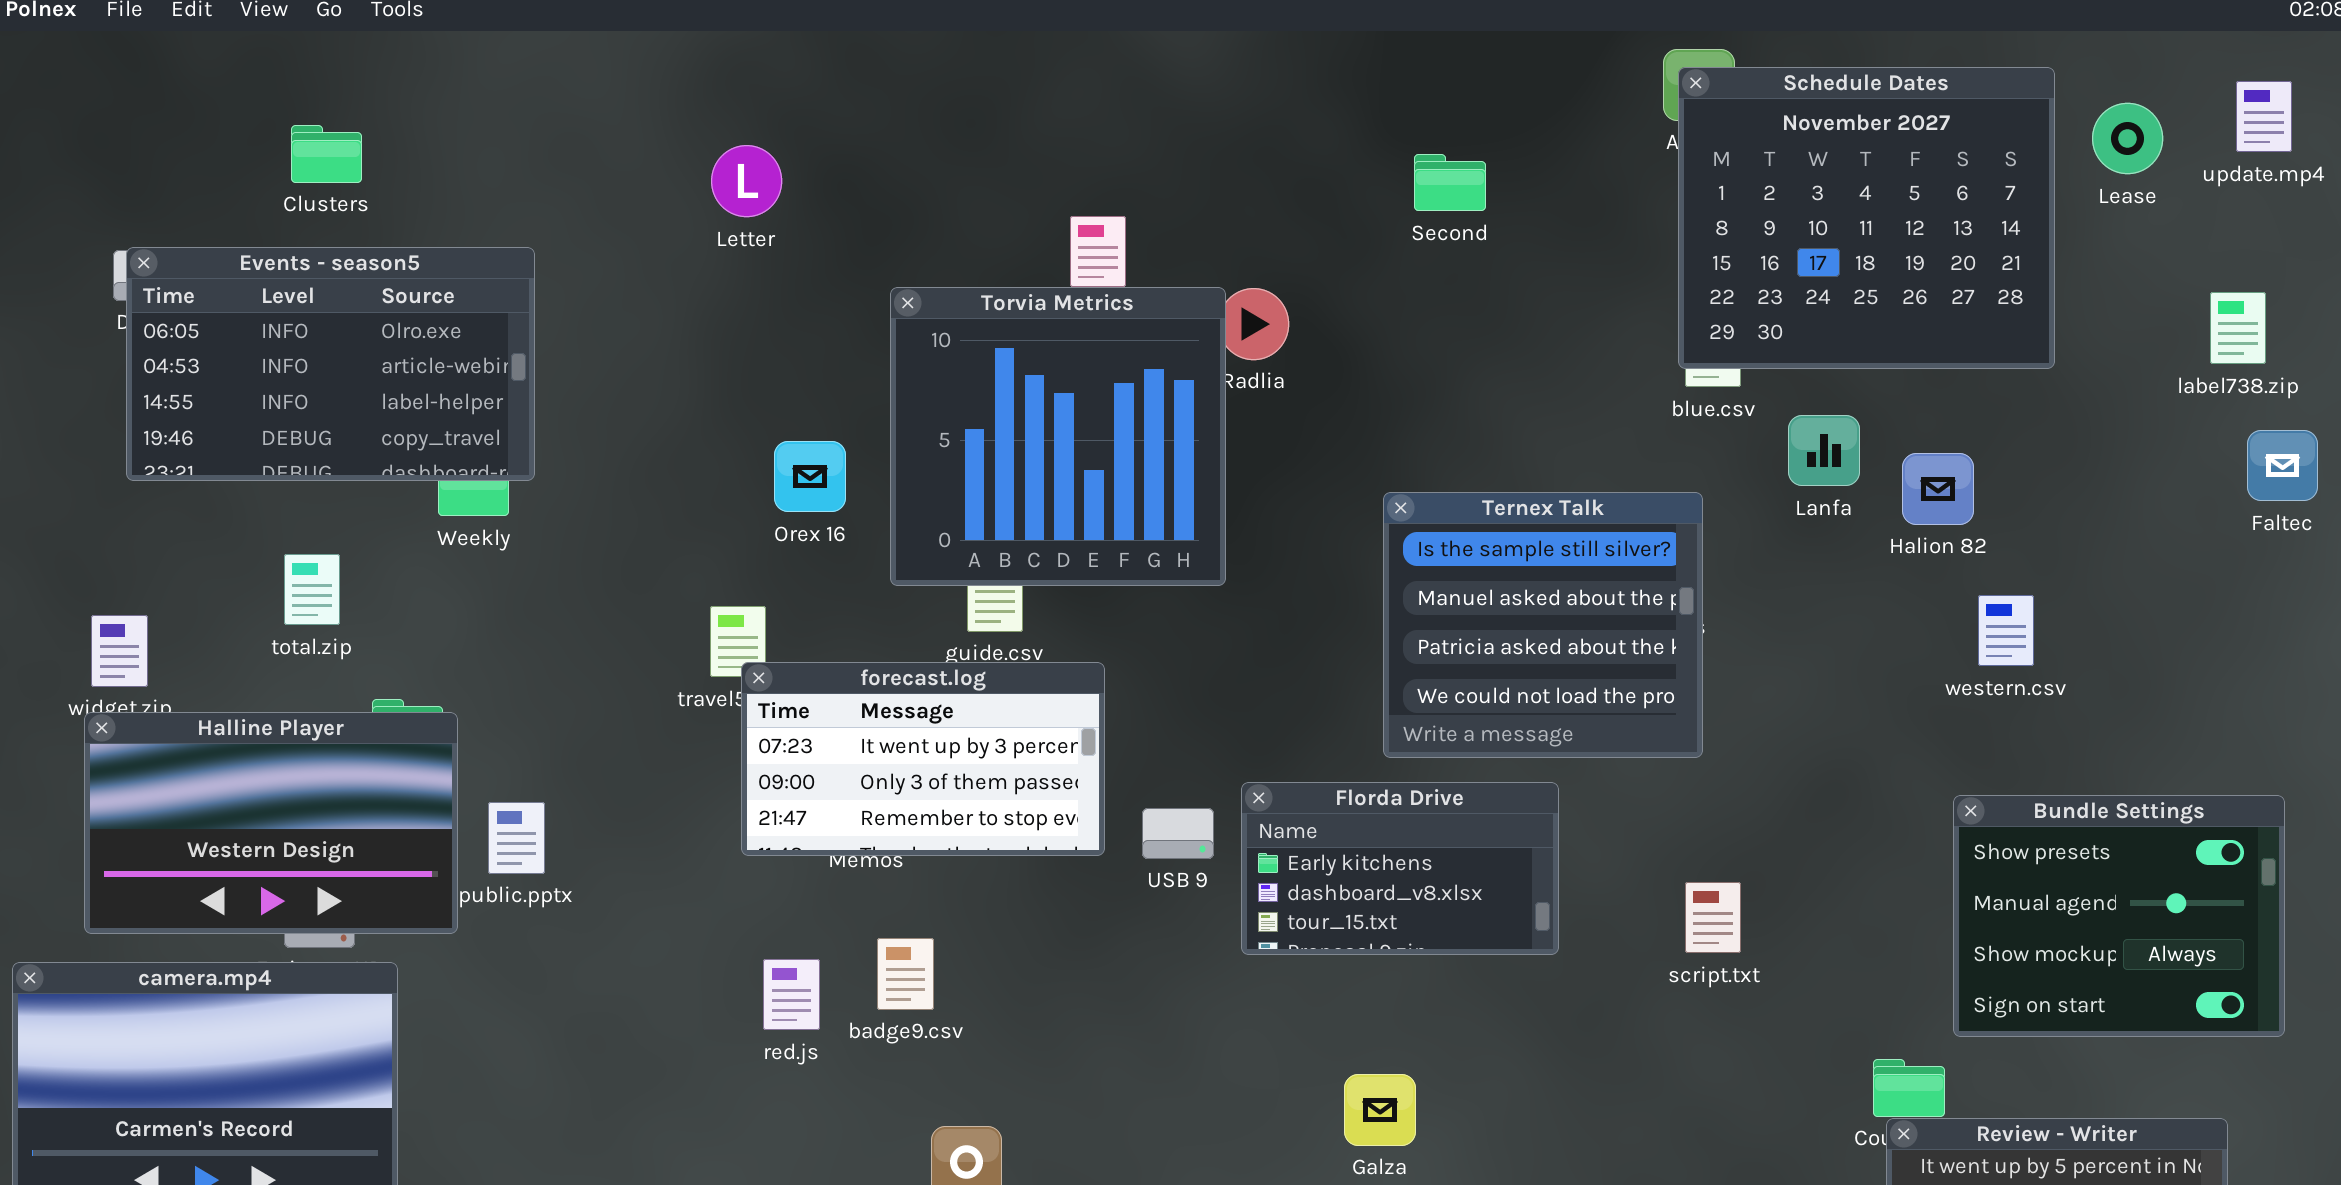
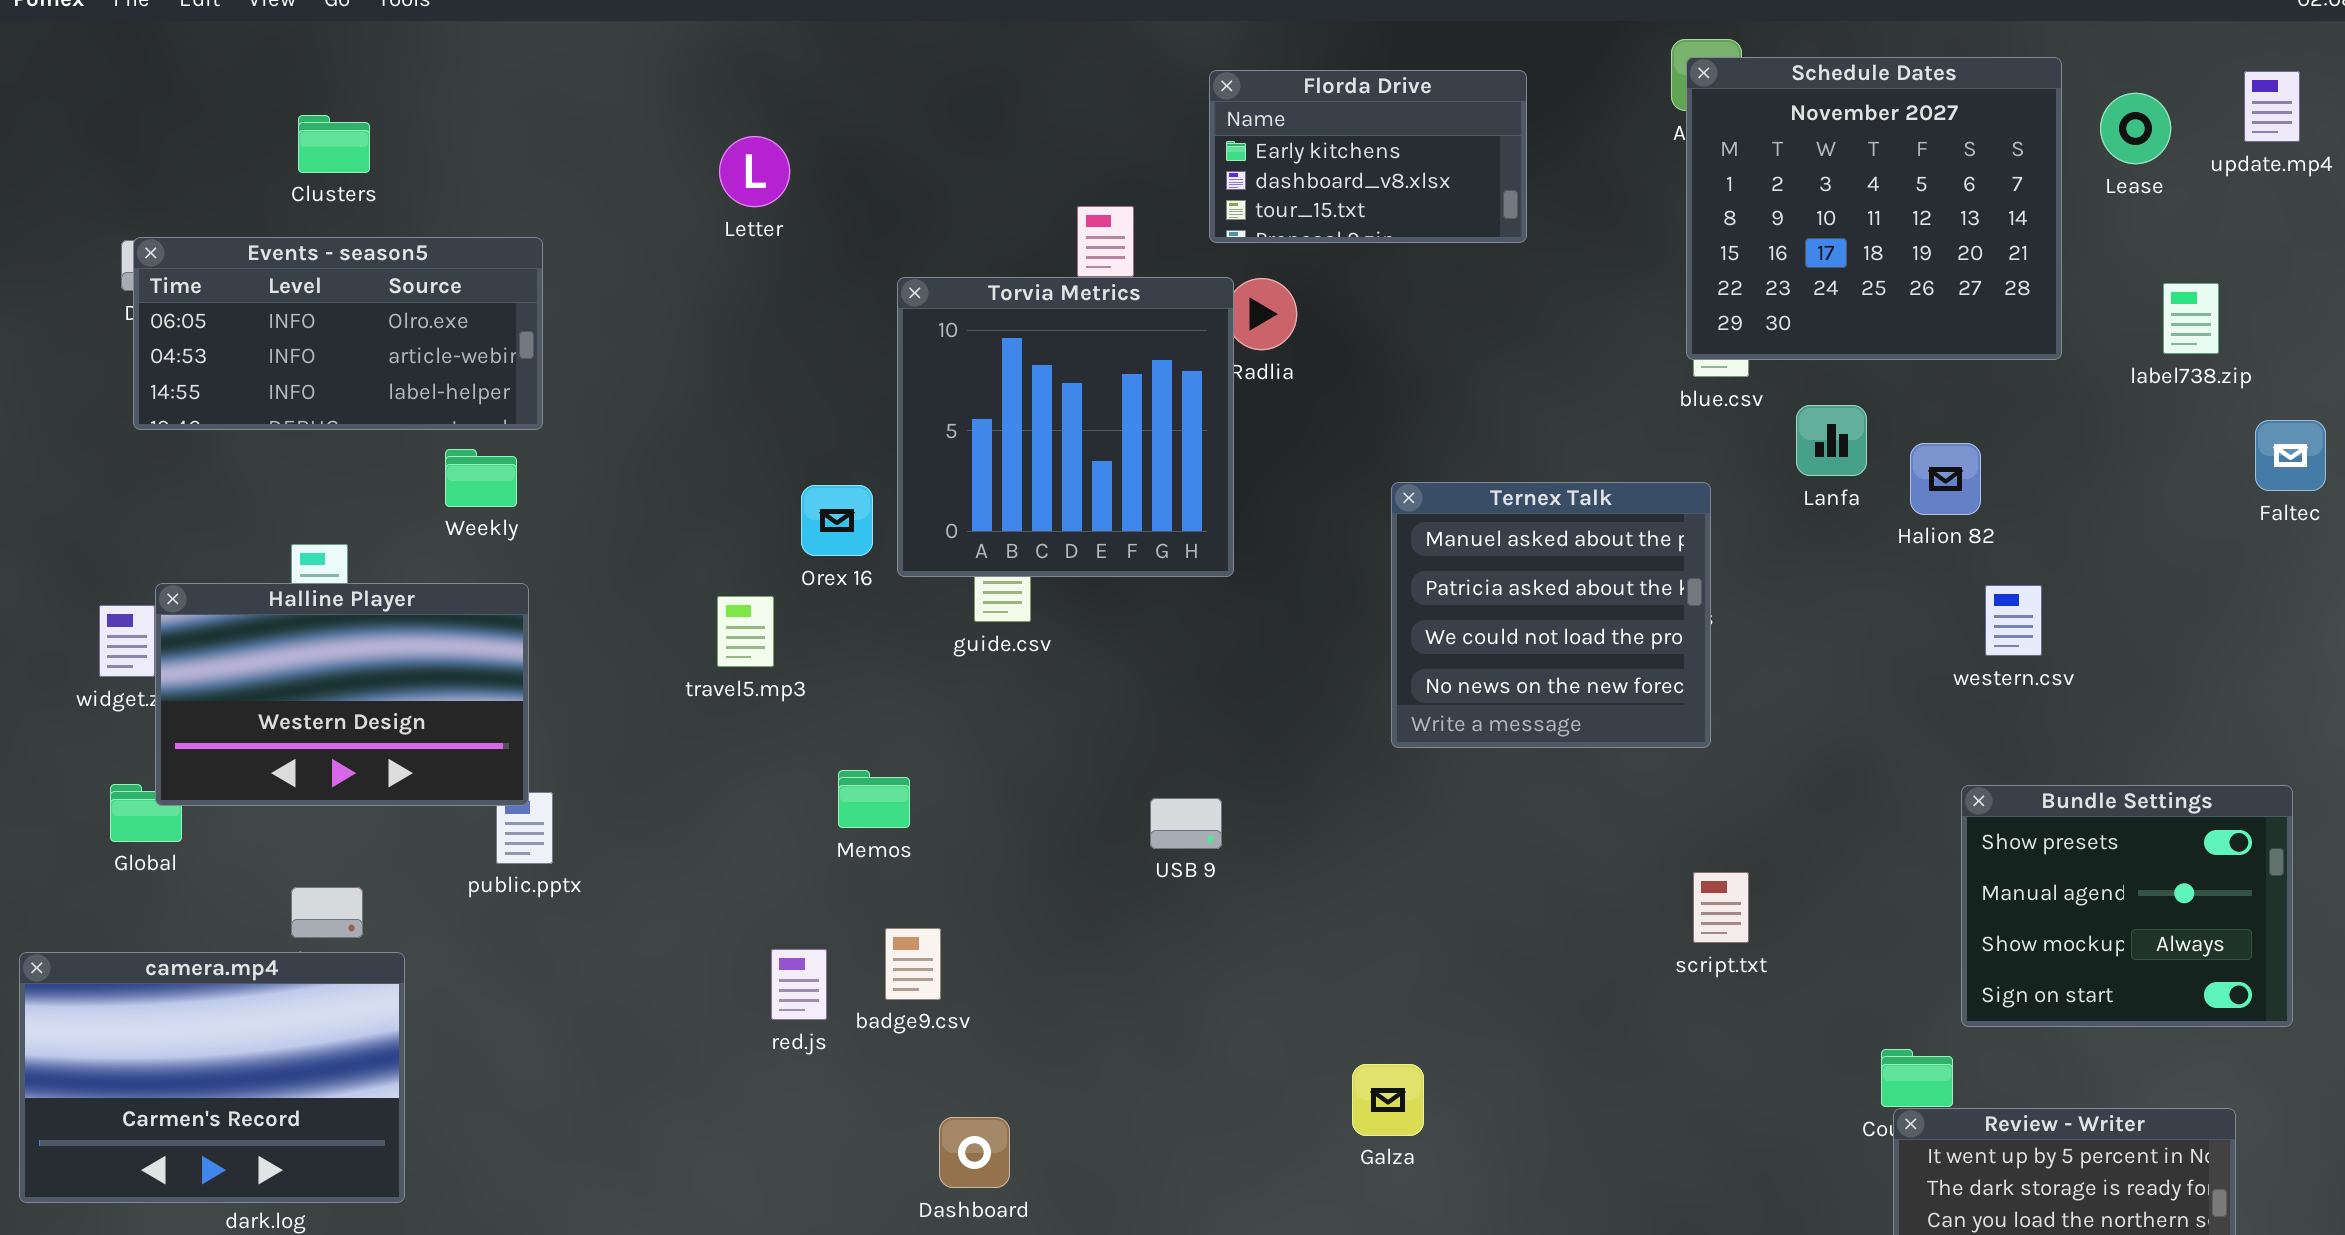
Events - season5: [126,247,535,481] -> [133,237,543,430], resized
label738.zip: [2210,292,2266,364] -> [2163,283,2219,354], moved
Orex 16: [774,441,846,512] -> [801,485,873,556], moved
Ternex Talk: [1383,492,1703,758] -> [1391,482,1711,748], scrolled down 1 row
forecast.log: [741,662,1105,856] -> none, closed
Halline Player: [84,712,458,934] -> [155,583,529,806], moved
Florda Drive: [1241,782,1559,955] -> [1209,70,1527,243], moved

